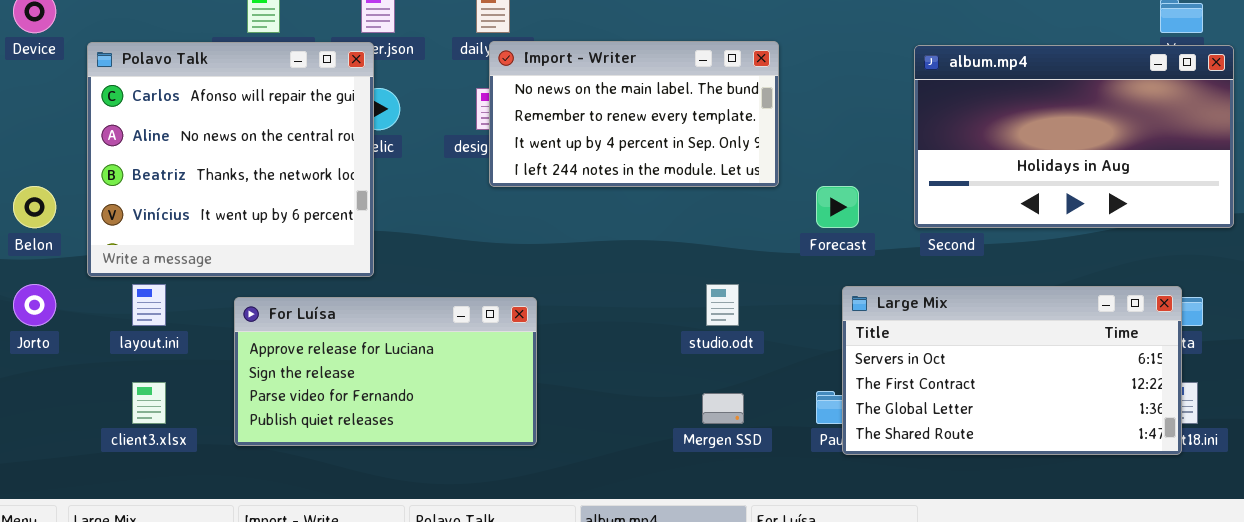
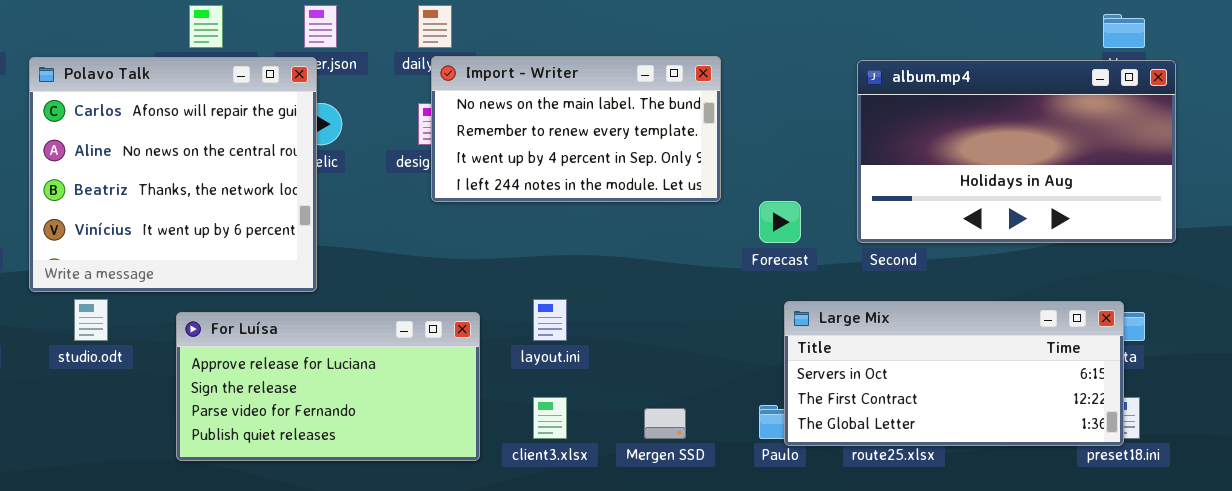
layout.ini: [132,284,166,326] -> [533,299,567,341], moved
studio.odt: [706,284,739,326] -> [74,299,108,341], moved
Large Mix: [842,286,1182,455] -> [784,301,1124,446], resized
client3.xlsx: [132,382,166,424] -> [533,397,567,439], moved

